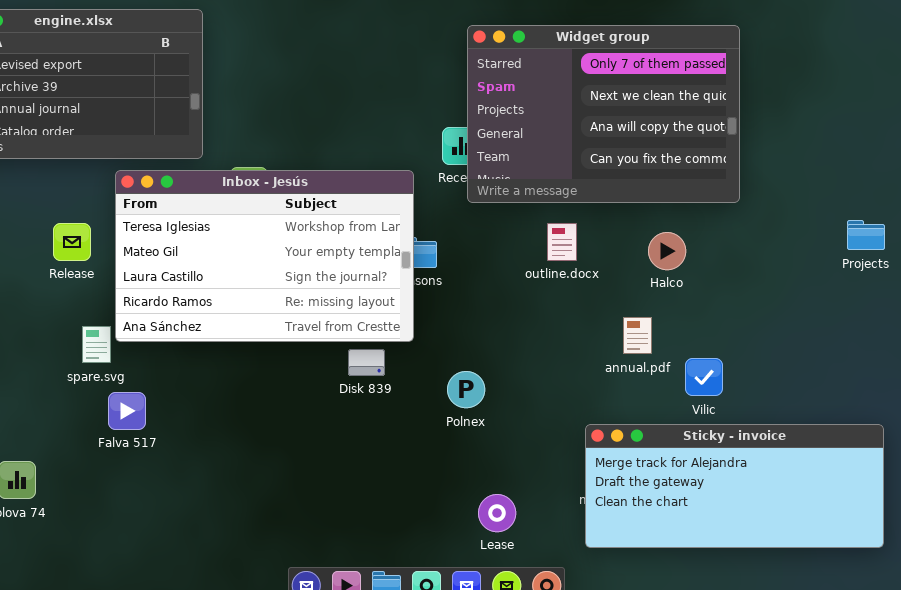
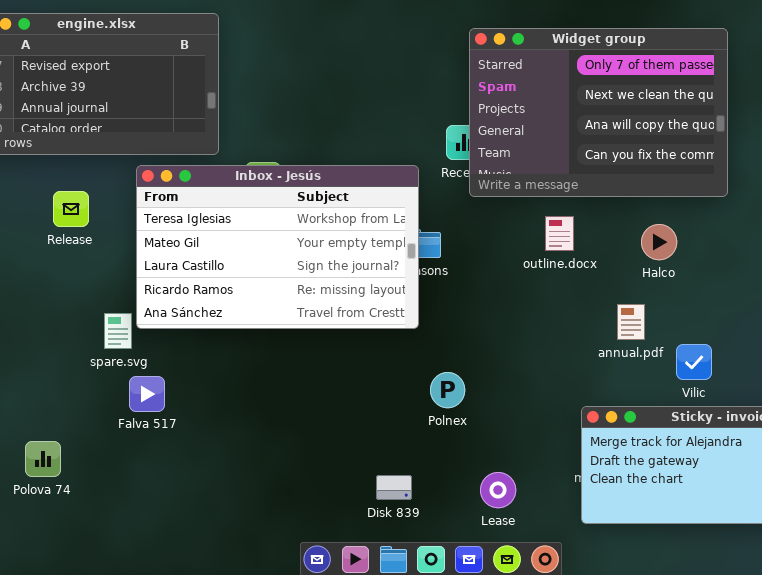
Release: [53,223,91,261] -> [53,191,89,227], moved
Disk 839: [348,349,385,376] -> [376,475,412,500], moved
Polnex: [447,371,485,408] -> [430,372,465,408], moved

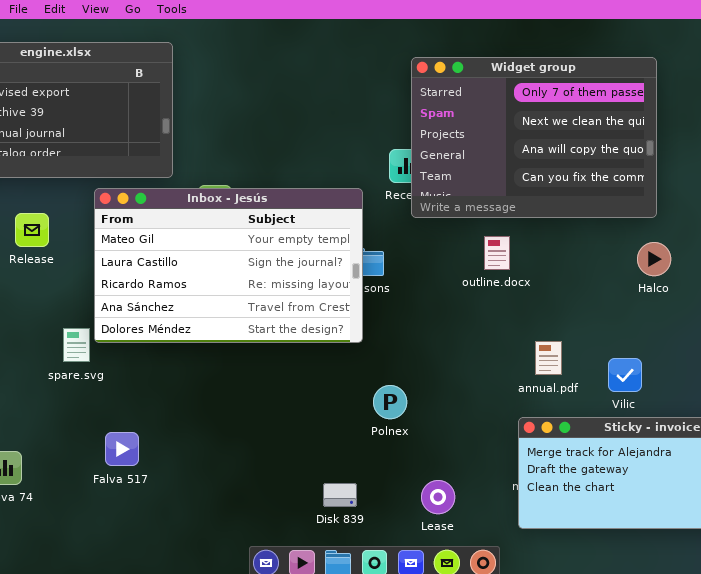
Inbox - Jesús: [136,165,419,329] -> [94,188,363,343], scrolled down 1 row
Halco: [641,224,677,260] -> [637,242,671,276], moved
annual.pdf: [617,304,645,340] -> [535,341,562,375], moved
Falva 517: [129,376,165,412] -> [105,432,139,466], moved

